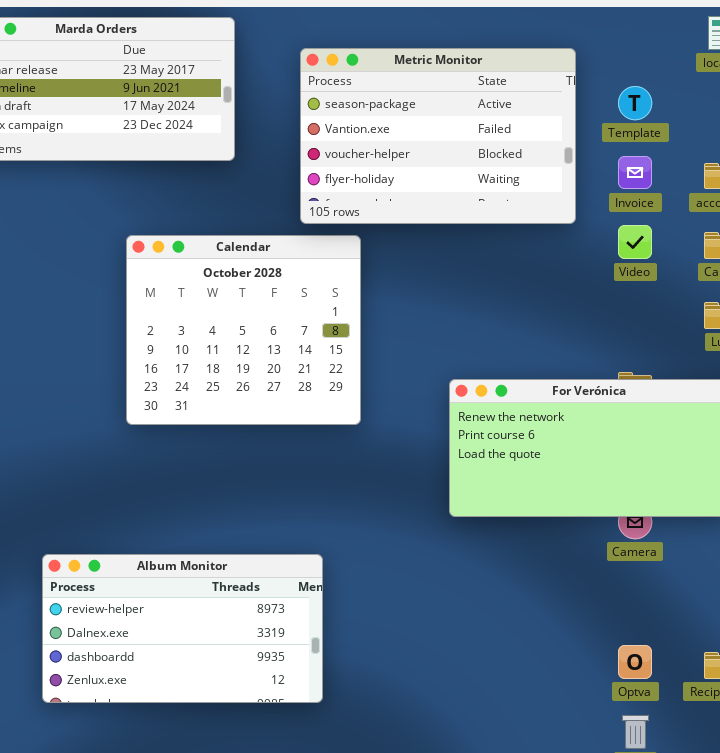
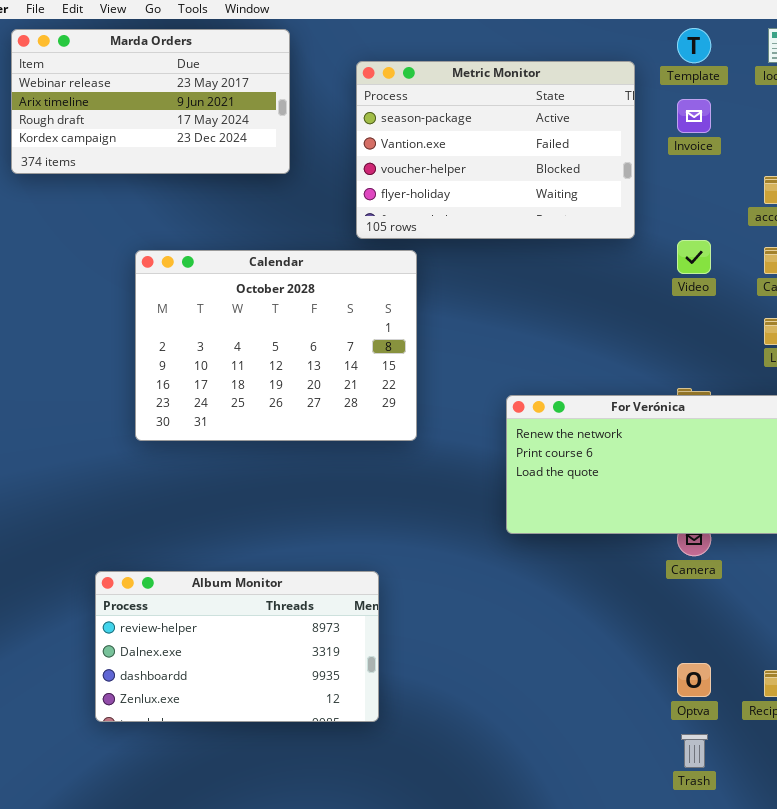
Template: [618,86,652,120] -> [677,28,711,63], moved
Invoice: [618,156,652,189] -> [677,99,711,133], moved
Calendar: [126,235,361,425] -> [135,250,417,441], resized

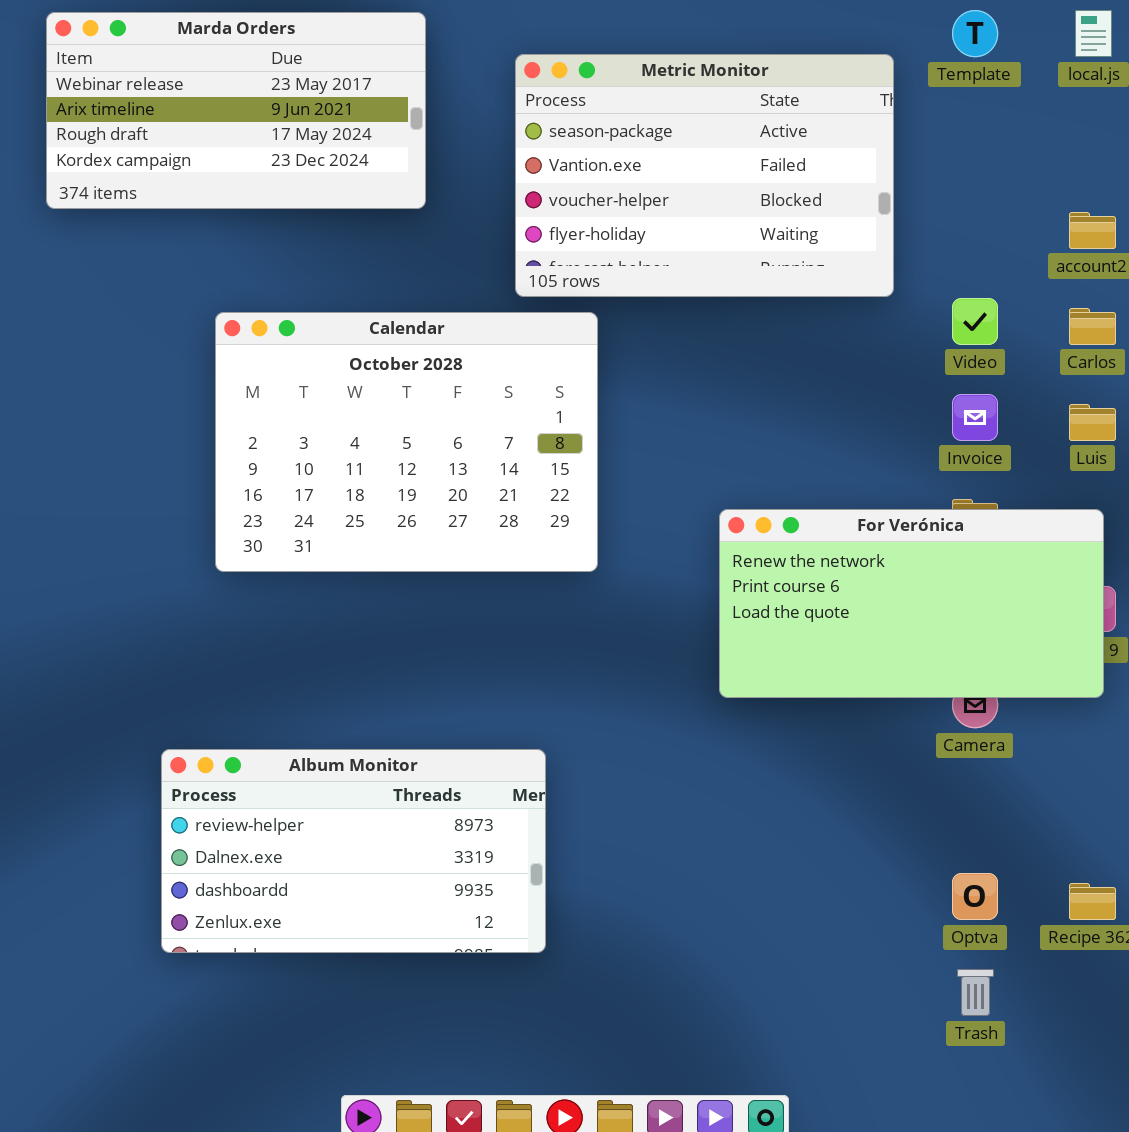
Invoice: [677,99,711,133] -> [952,394,998,441], moved

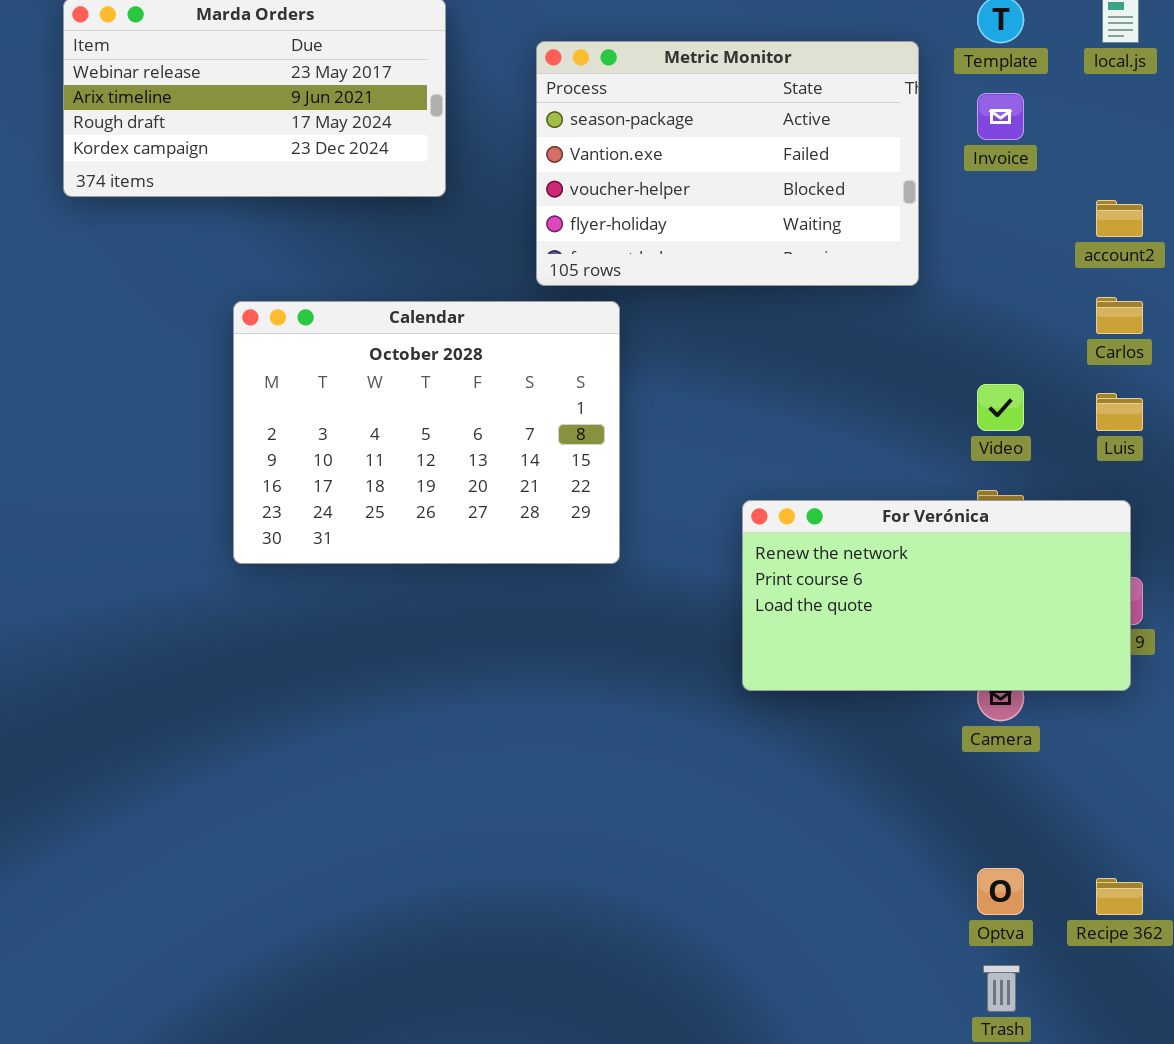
Video: [952,298,998,345] -> [977,384,1024,431], moved
Invoice: [952,394,998,441] -> [977,93,1024,140], moved
Album Monitor: [161,749,546,953] -> none, closed

